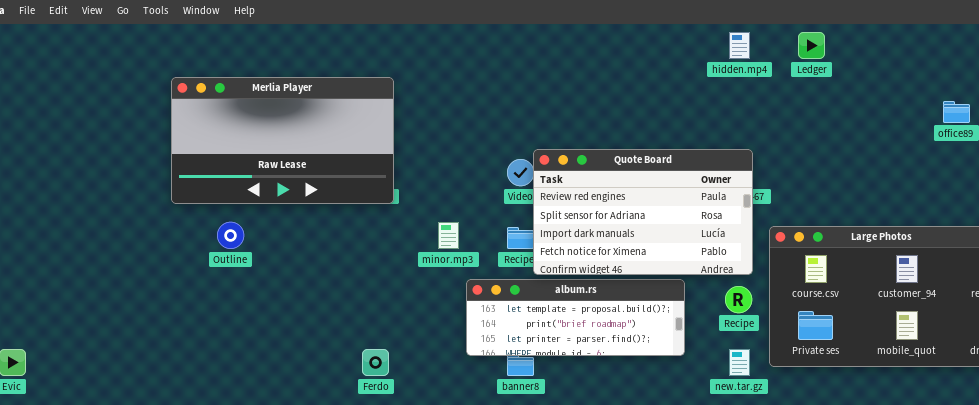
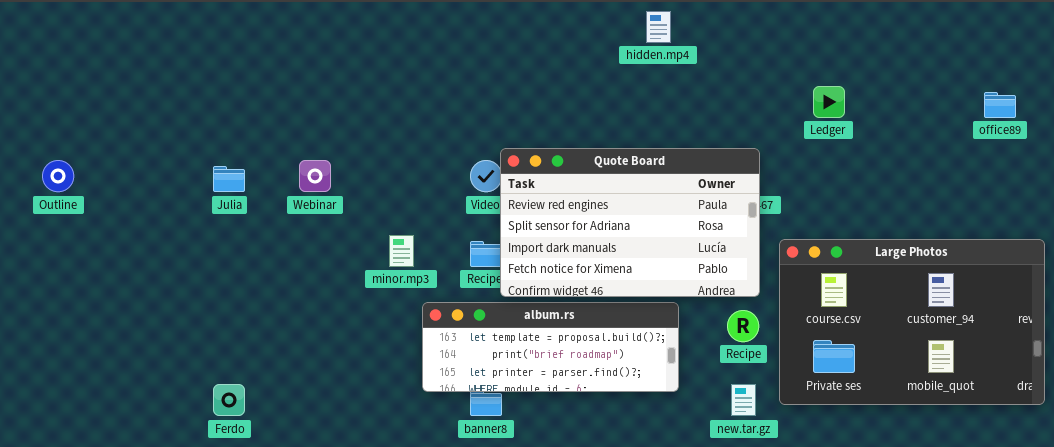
hidden.mp4: [729,32,750,59] -> [646,11,671,43], moved
Ledger: [798,32,825,59] -> [813,86,845,118], moved
Merlia Player: [171,77,394,204] -> none, closed
Outline: [217,222,244,249] -> [42,160,74,192], moved
Ferdo: [362,349,389,376] -> [213,384,245,416], moved

